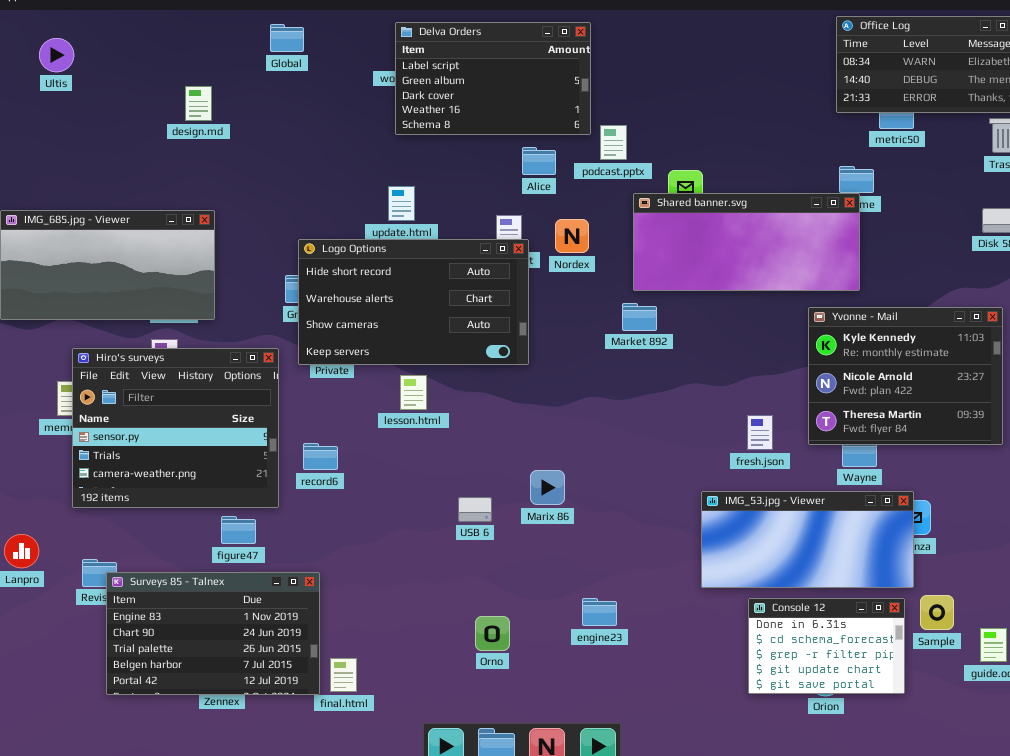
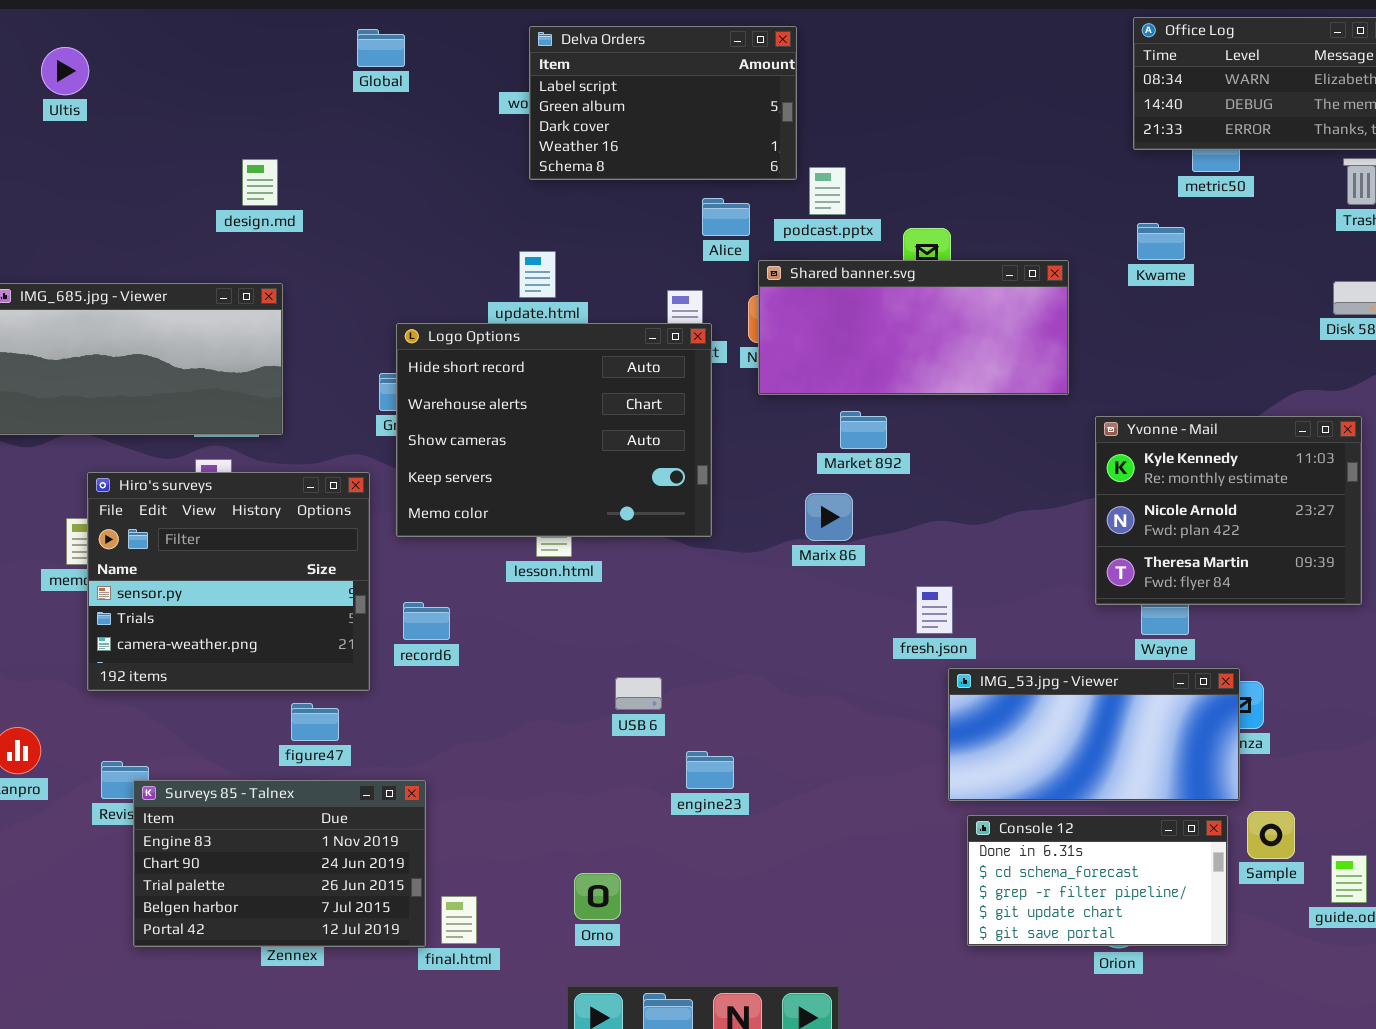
design.md: [185,86,212,121] -> [242,159,278,206], moved
Shared banner.svg: [633,193,860,291] -> [758,260,1069,395], moved
Logo Options: [298,239,529,365] -> [396,323,712,537], resized
fresh.json: [747,415,773,450] -> [916,586,953,634], moved
Marix 86: [530,470,565,505] -> [805,493,853,541], moved
engine23: [582,598,617,626] -> [686,751,734,789], moved
Console 12: [748,598,905,694] -> [967,815,1228,946], resized
Orno: [475,616,510,651] -> [574,873,621,920], moved

